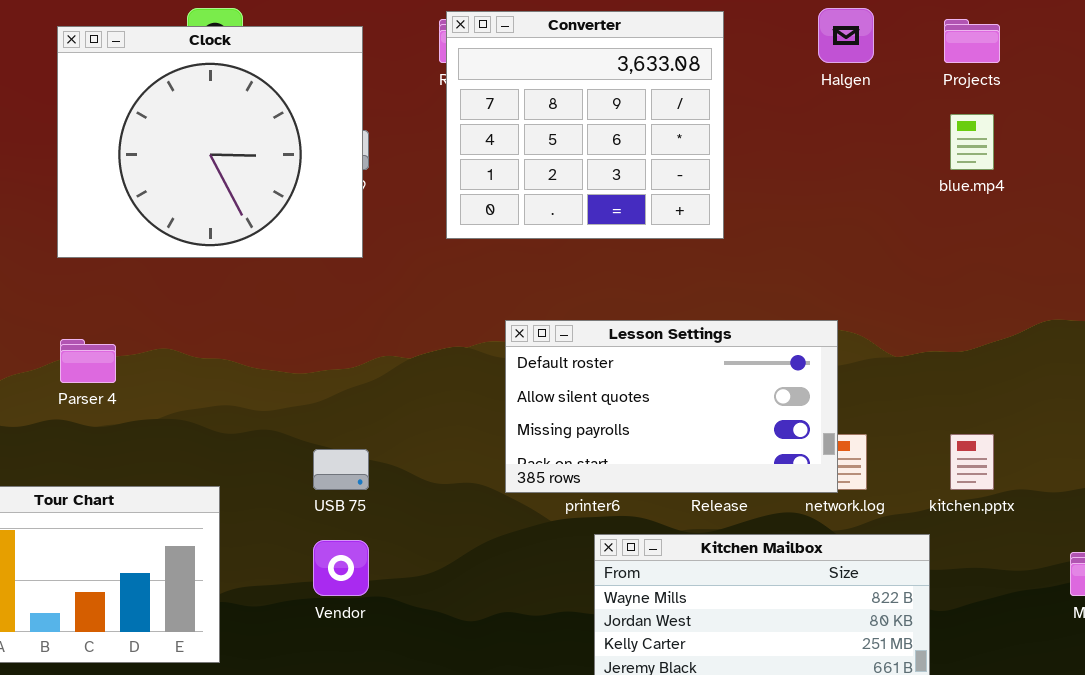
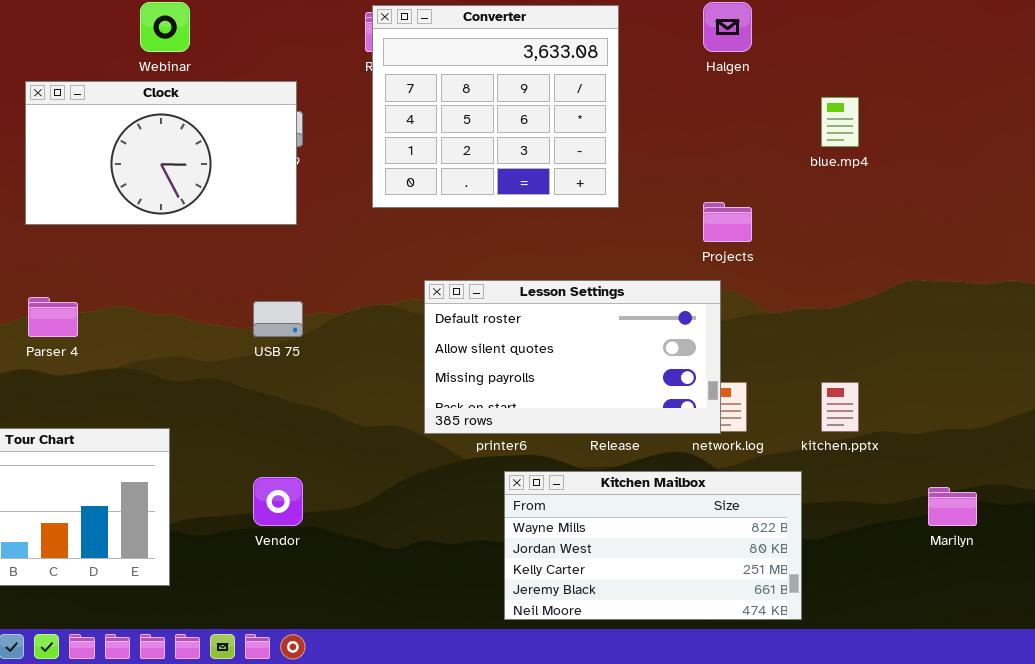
Projects: [944,19,1000,63] -> [703,202,752,242], moved
Clock: [57,26,363,258] -> [25,81,297,225], resized
USB 75: [313,449,369,490] -> [253,301,303,337], moved

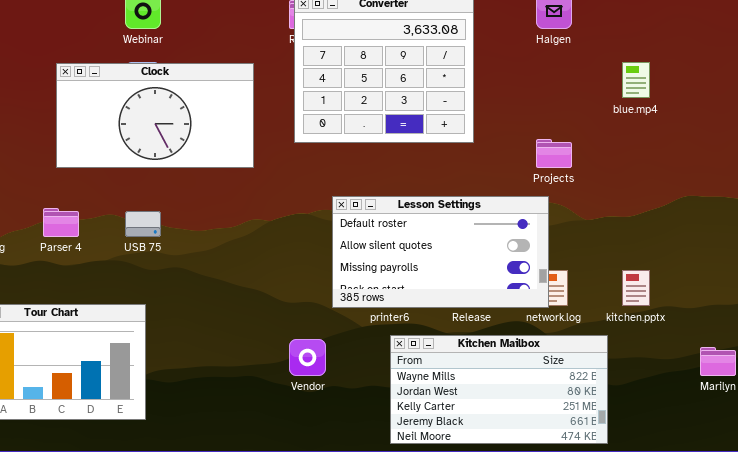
Clock: [25,81,297,225] -> [56,63,254,168], moved
USB 75: [253,301,303,337] -> [125,211,161,237], moved
Vendor: [253,477,303,526] -> [289,339,326,376], moved

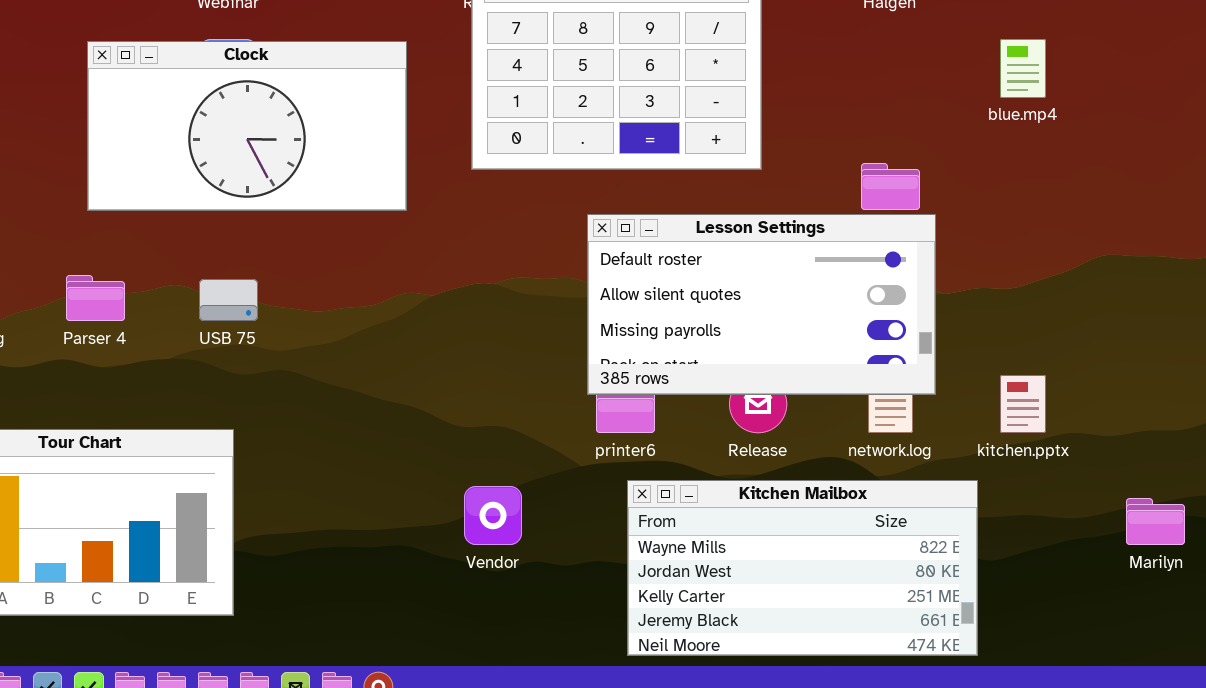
Lesson Settings: [332,196,549,308] -> [587,214,936,395], moved

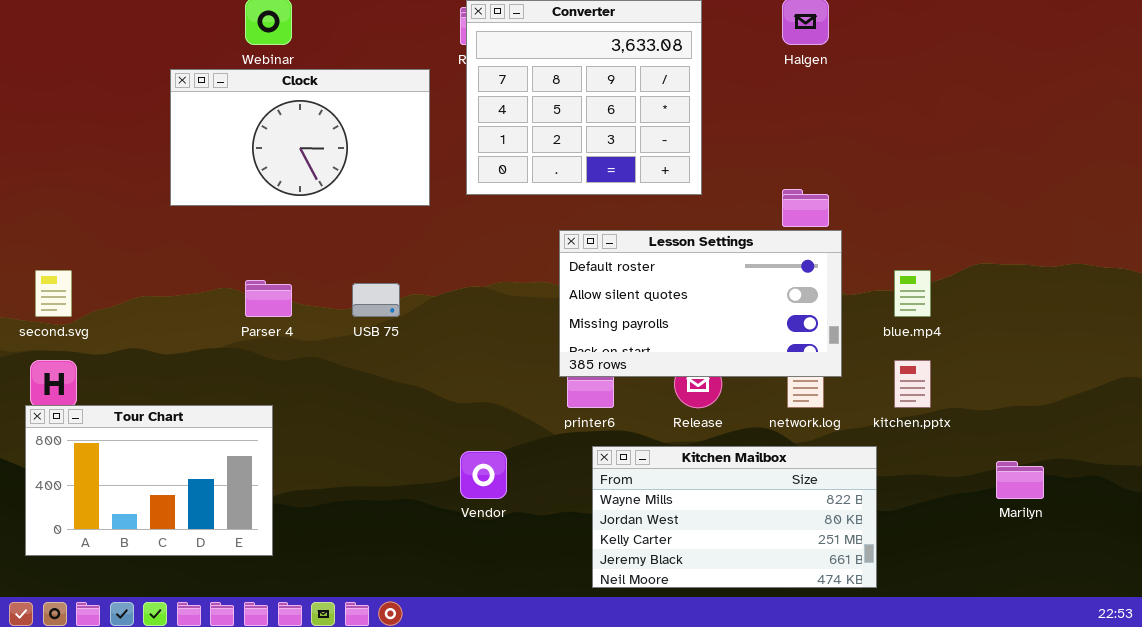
blue.mp4: [1000,39,1046,98] -> [894,270,931,317], moved
Clock: [87,41,407,211] -> [170,69,430,206], moved
Parser 4: [66,275,125,321] -> [245,280,292,317], moved
USB 75: [199,279,258,321] -> [352,283,400,317], moved

